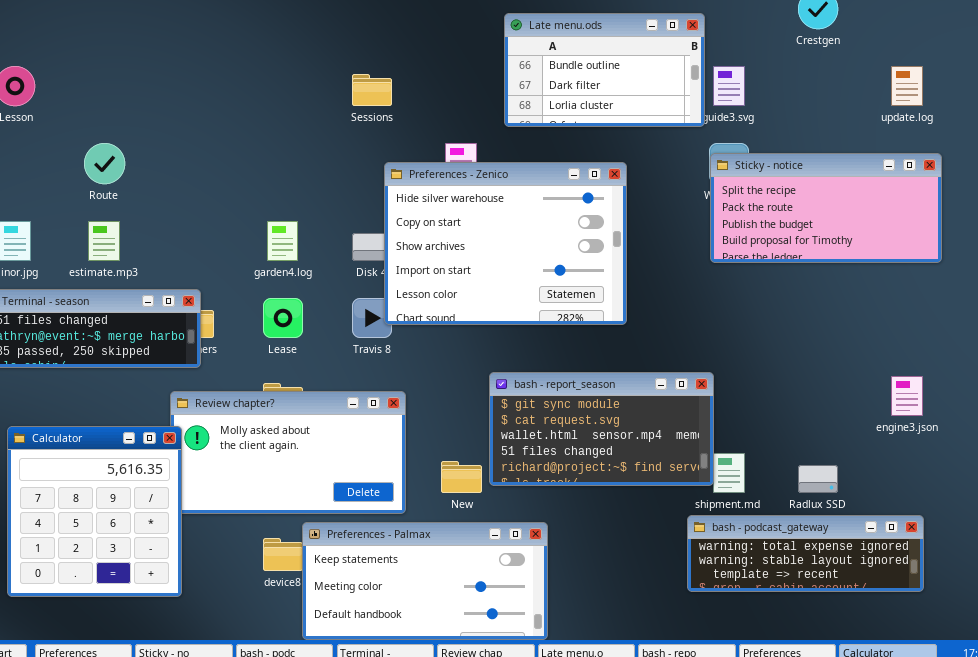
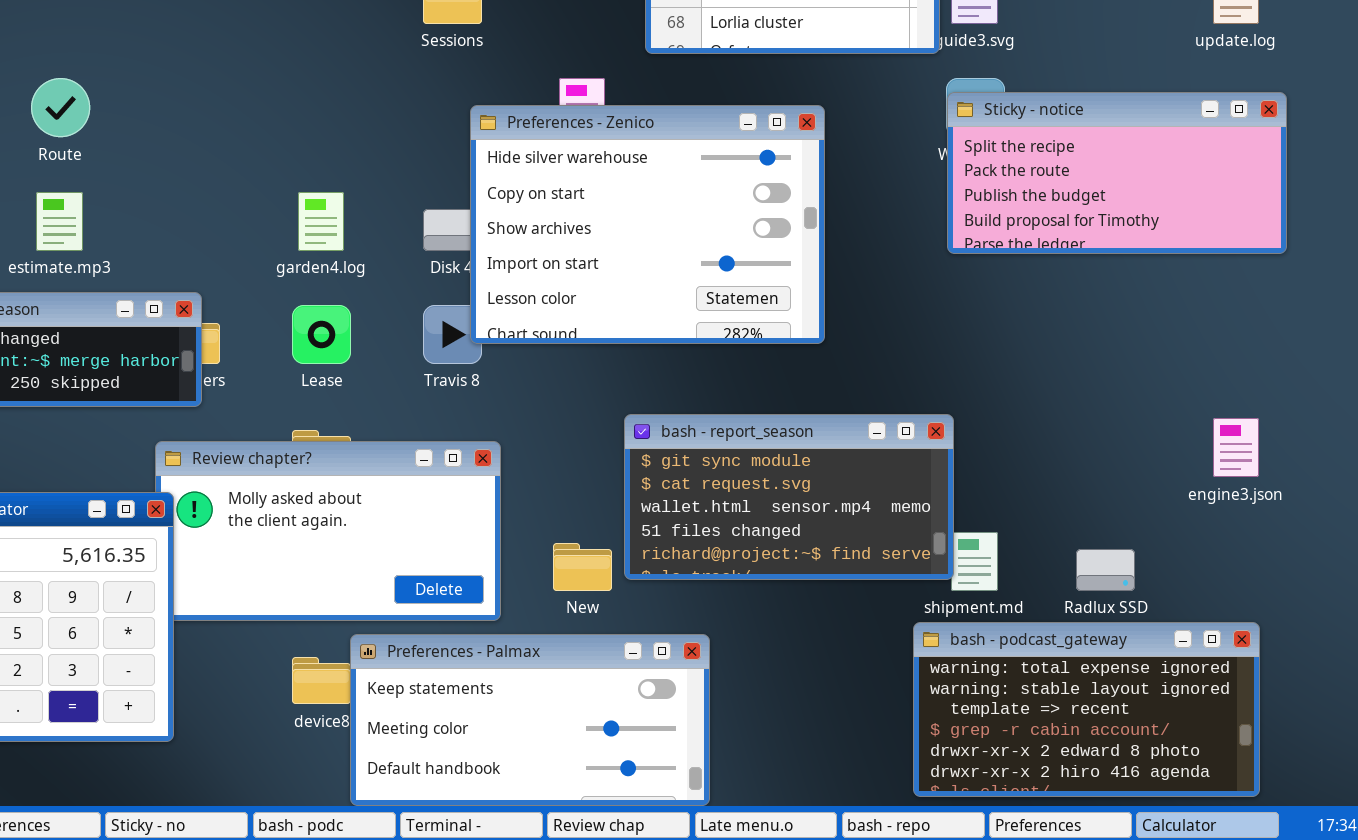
bash - podcast_gateway: [687,515,924,592] -> [913,622,1260,797], resized

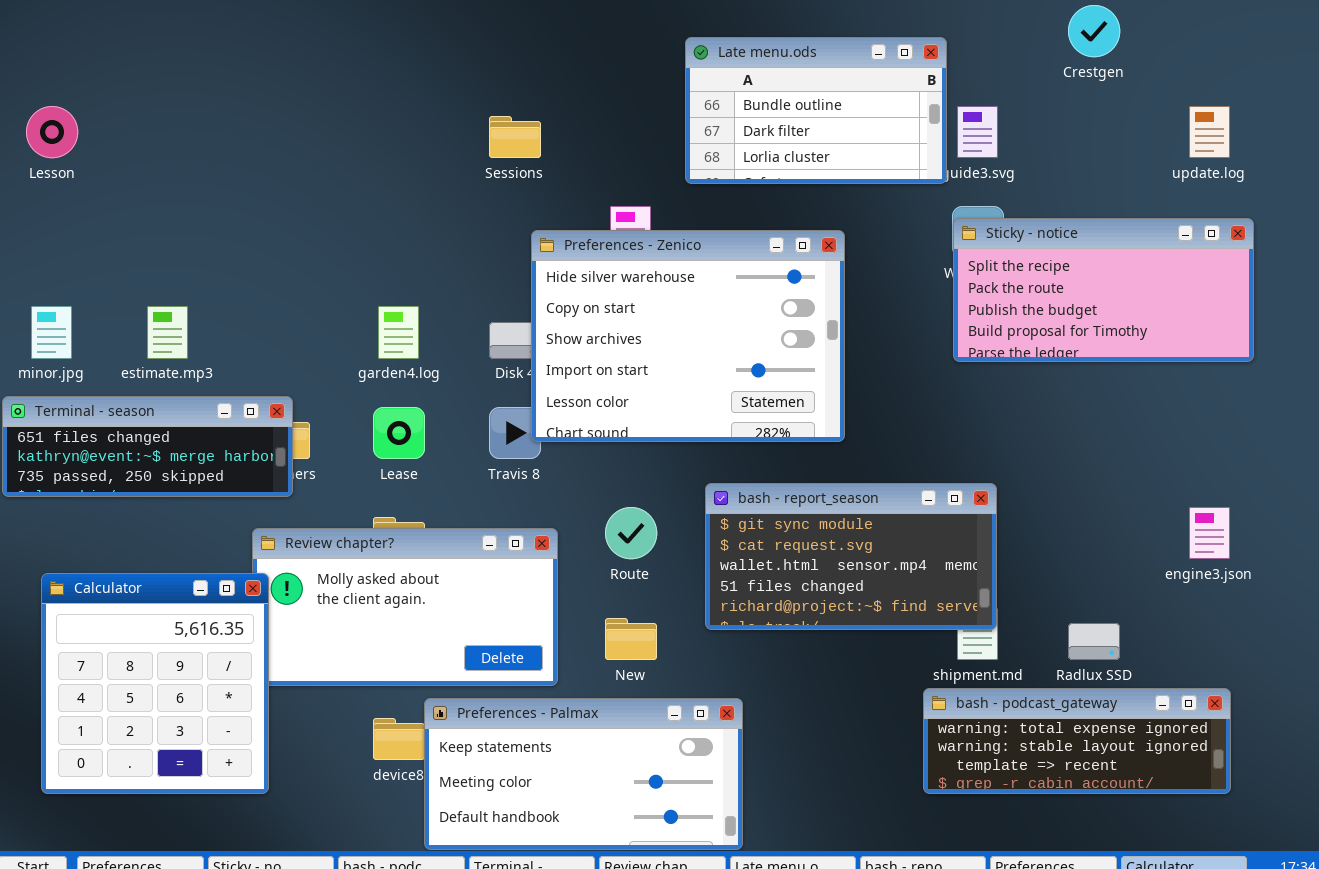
Route: [31,78,90,137] -> [605,507,657,559], moved
bash - report_season: [624,414,954,580] -> [705,483,997,630], moved
bash - podcast_gateway: [913,622,1260,797] -> [923,688,1231,794], resized

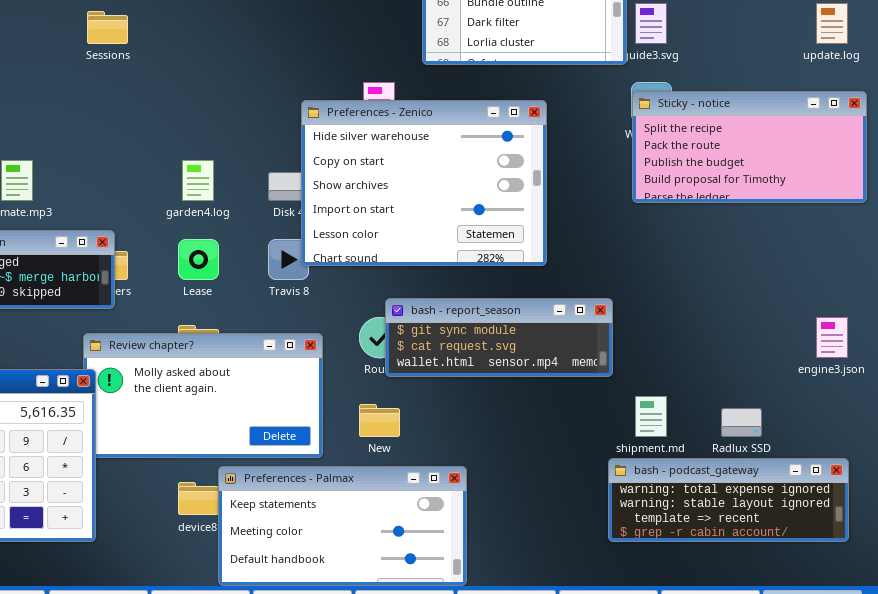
Sessions: [489,116,541,158] -> [87,11,128,44], moved
bash - report_season: [705,483,997,630] -> [385,298,613,377], moved, resized

